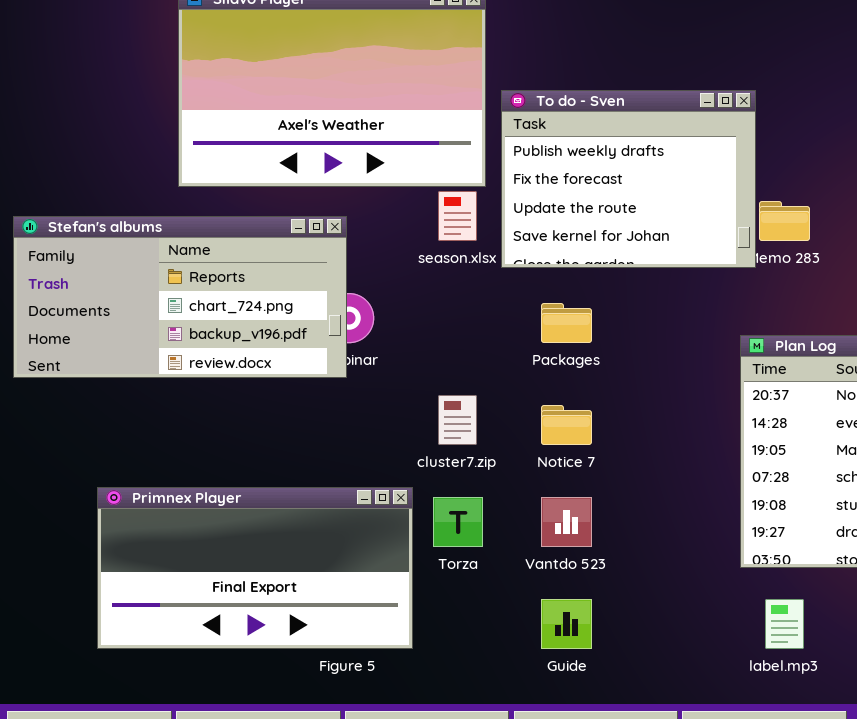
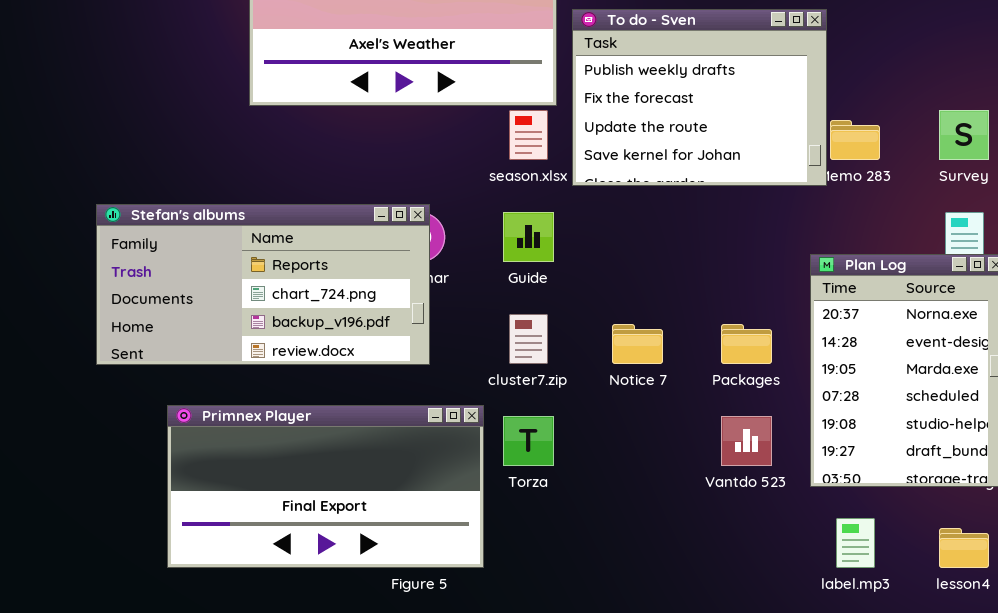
Stefan's albums: [13,216,347,378] -> [96,204,430,365], moved
Packages: [541,303,592,343] -> [721,324,772,364], moved
Vantdo 523: [541,497,592,547] -> [721,416,772,466], moved
Guide: [541,599,592,649] -> [503,212,554,262], moved

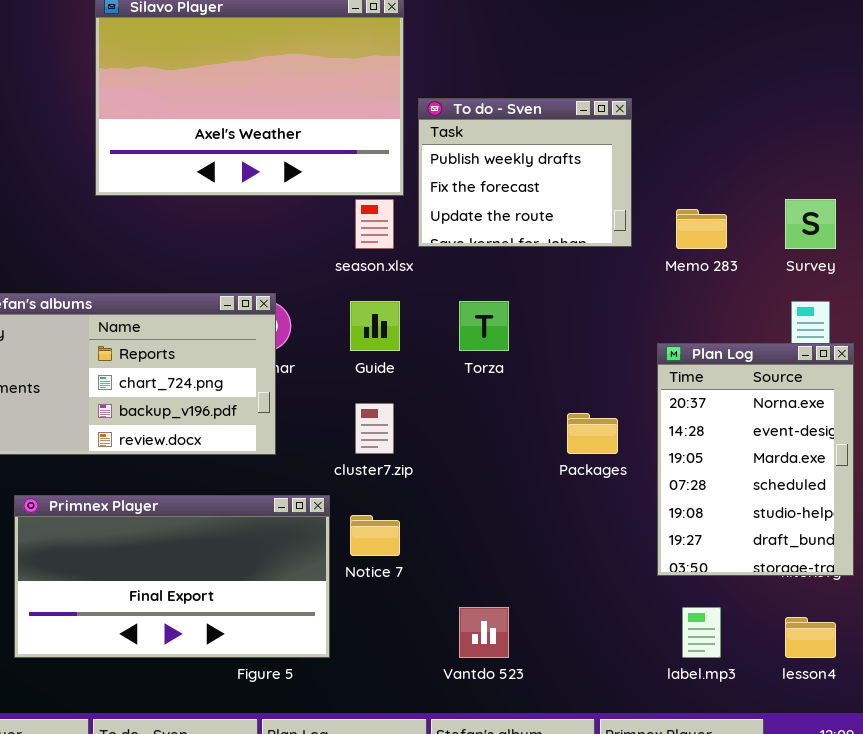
To do - Sven: [572,9,827,186] -> [418,98,632,247], resized
Notice 7: [612,324,663,364] -> [350,515,400,556], moved
Torza: [503,416,554,466] -> [459,301,509,351], moved
Vantdo 523: [721,416,772,466] -> [459,607,509,658], moved

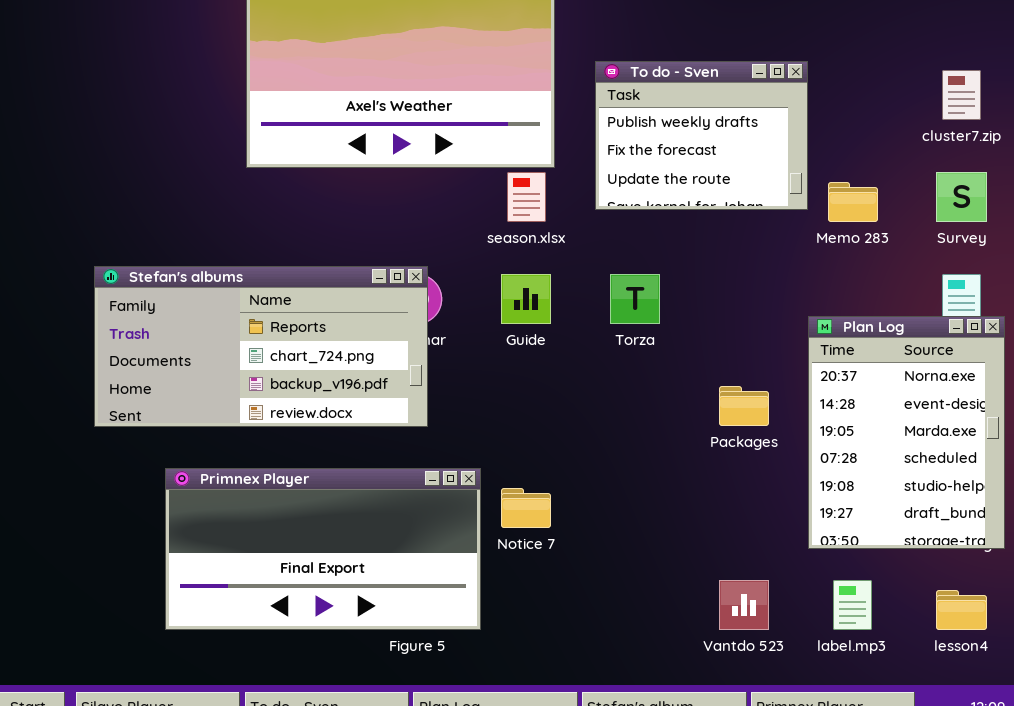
To do - Sven: [418,98,632,247] -> [595,61,808,210], moved
cluster7.zip: [355,403,394,454] -> [942,70,981,120], moved
Vantdo 523: [459,607,509,658] -> [719,580,769,630], moved

